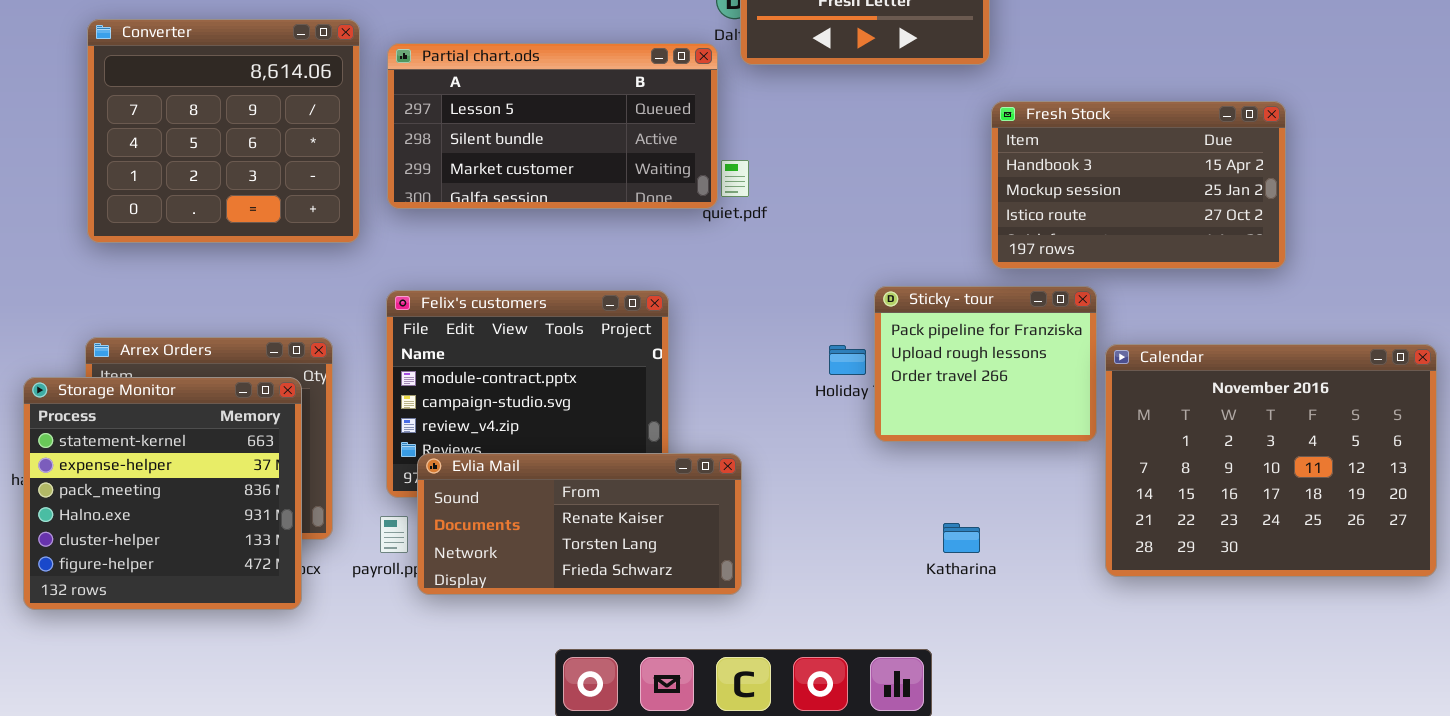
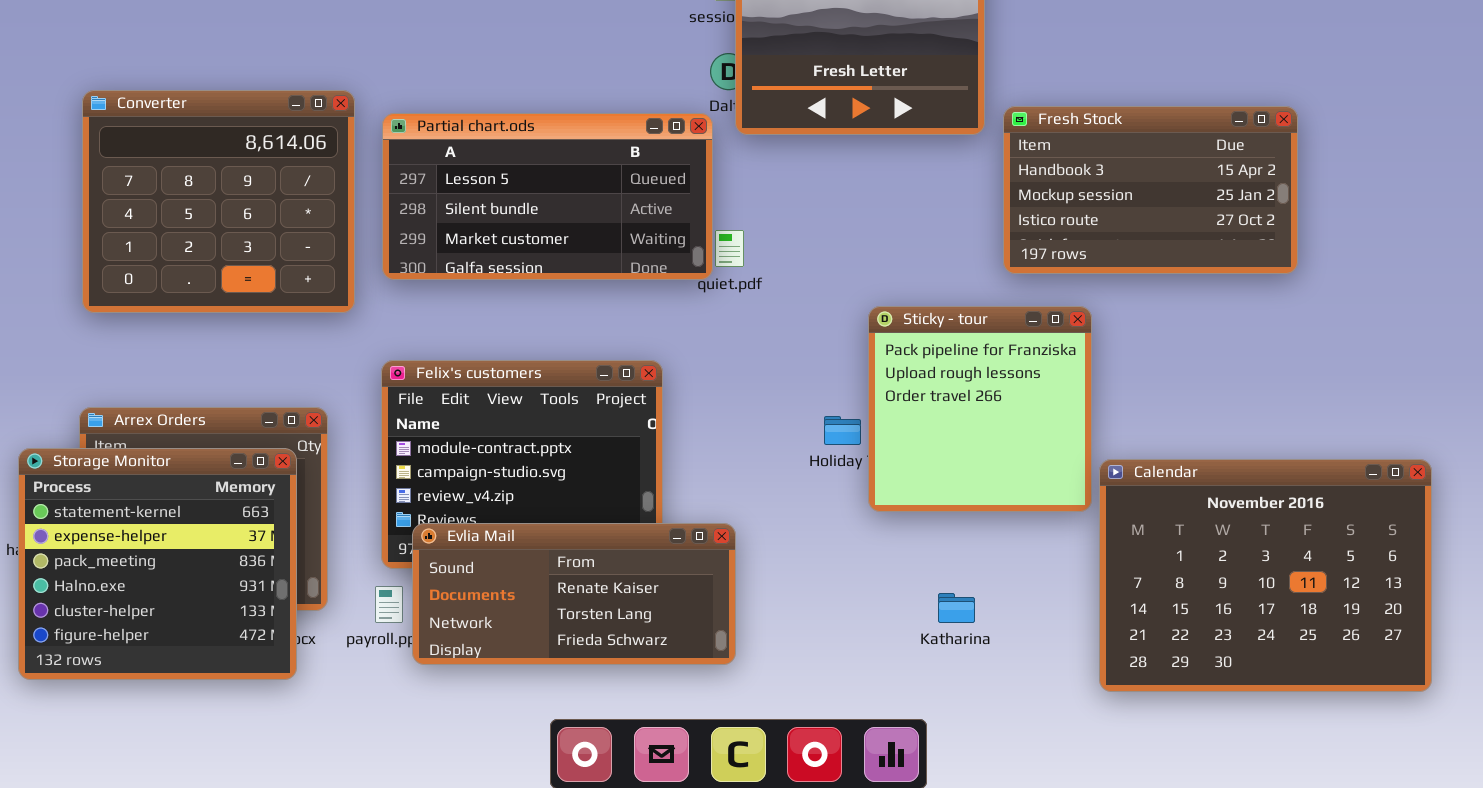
Fresh Stock: [991,101,1286,269] -> [1003,106,1298,274], moved
Sticky - tour: [874,286,1097,442] -> [868,306,1092,512], resized
Calendar: [1105,344,1437,577] -> [1099,459,1432,692], moved

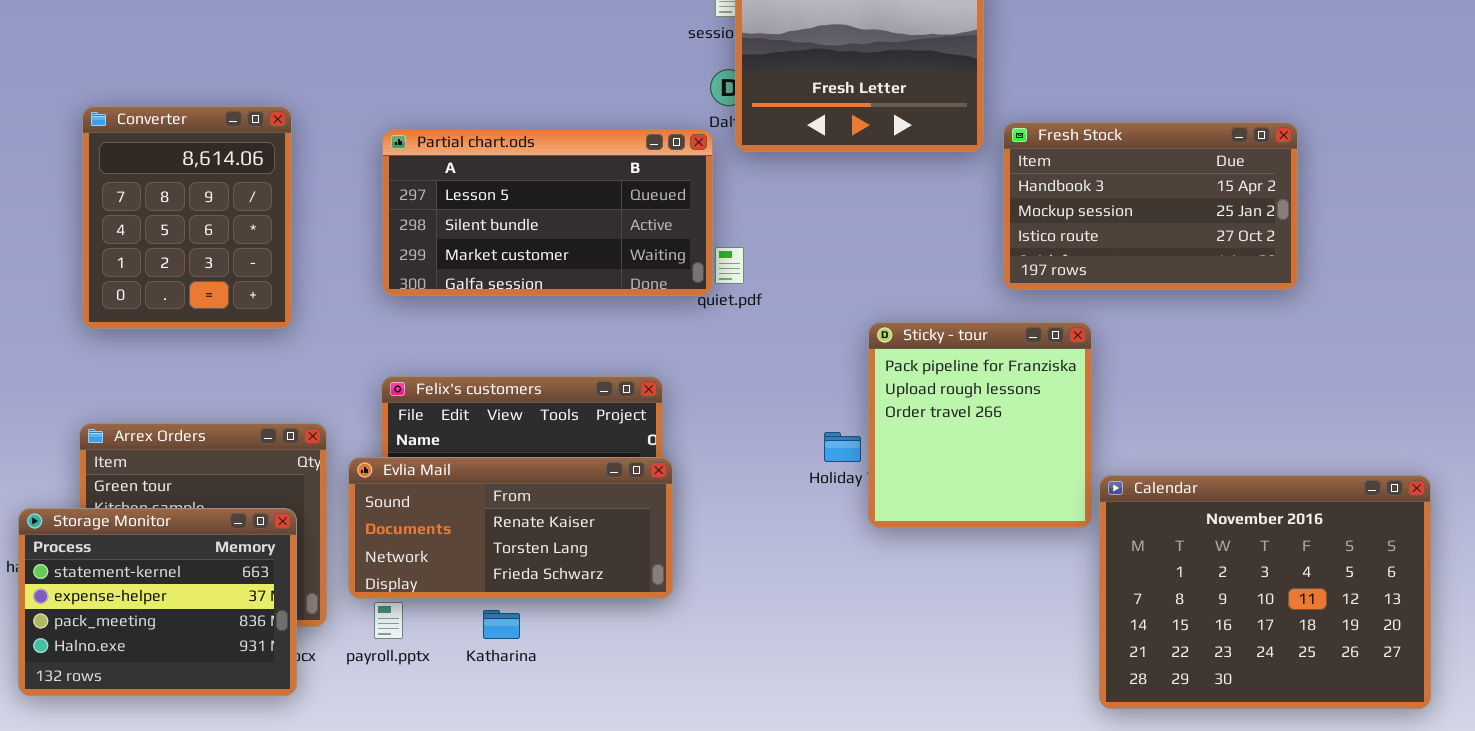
Converter: [82,90,355,313] -> [82,106,292,329], resized
Storage Monitor: [18,448,297,680] -> [18,508,297,696], resized
Evlia Mail: [412,523,736,665] -> [348,457,673,599], moved
Katharina: [938,593,975,623] -> [483,610,520,639], moved

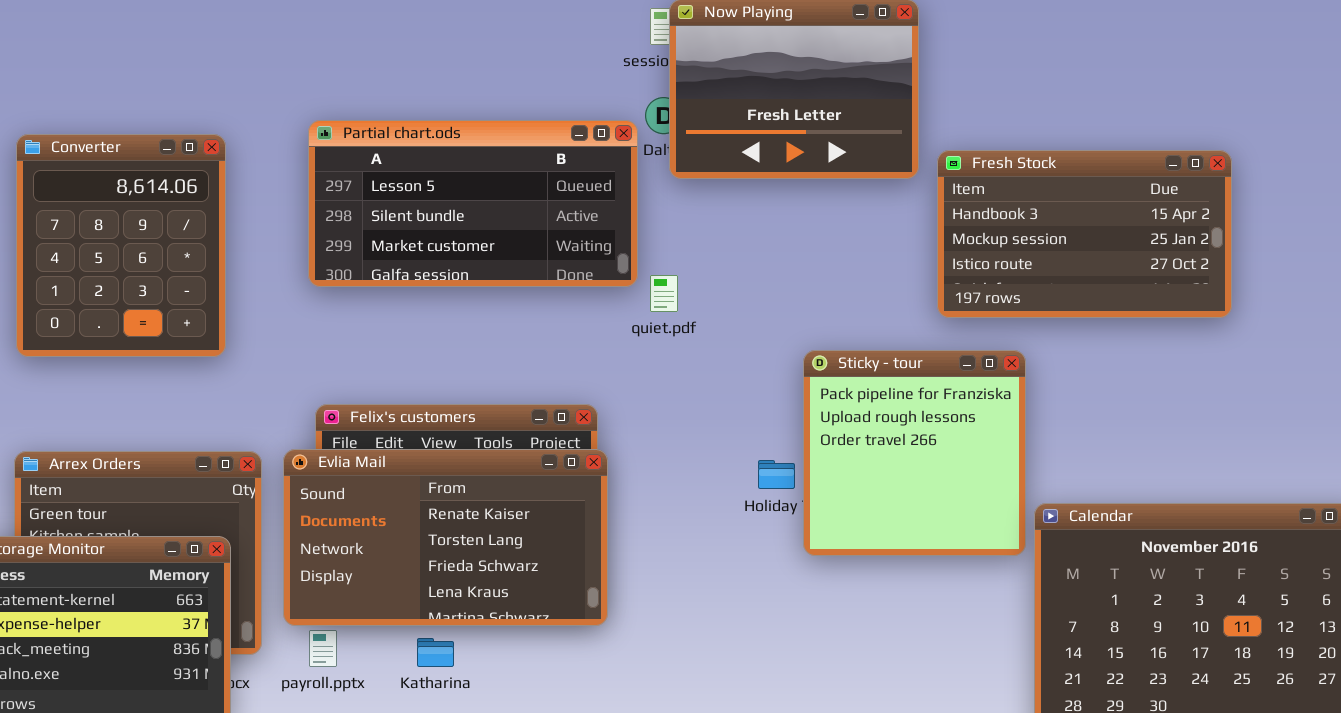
Partial chart.ods: [382,129,713,296] -> [308,120,638,287], moved
Evlia Mail: [348,457,673,599] -> [283,449,608,626], resized

